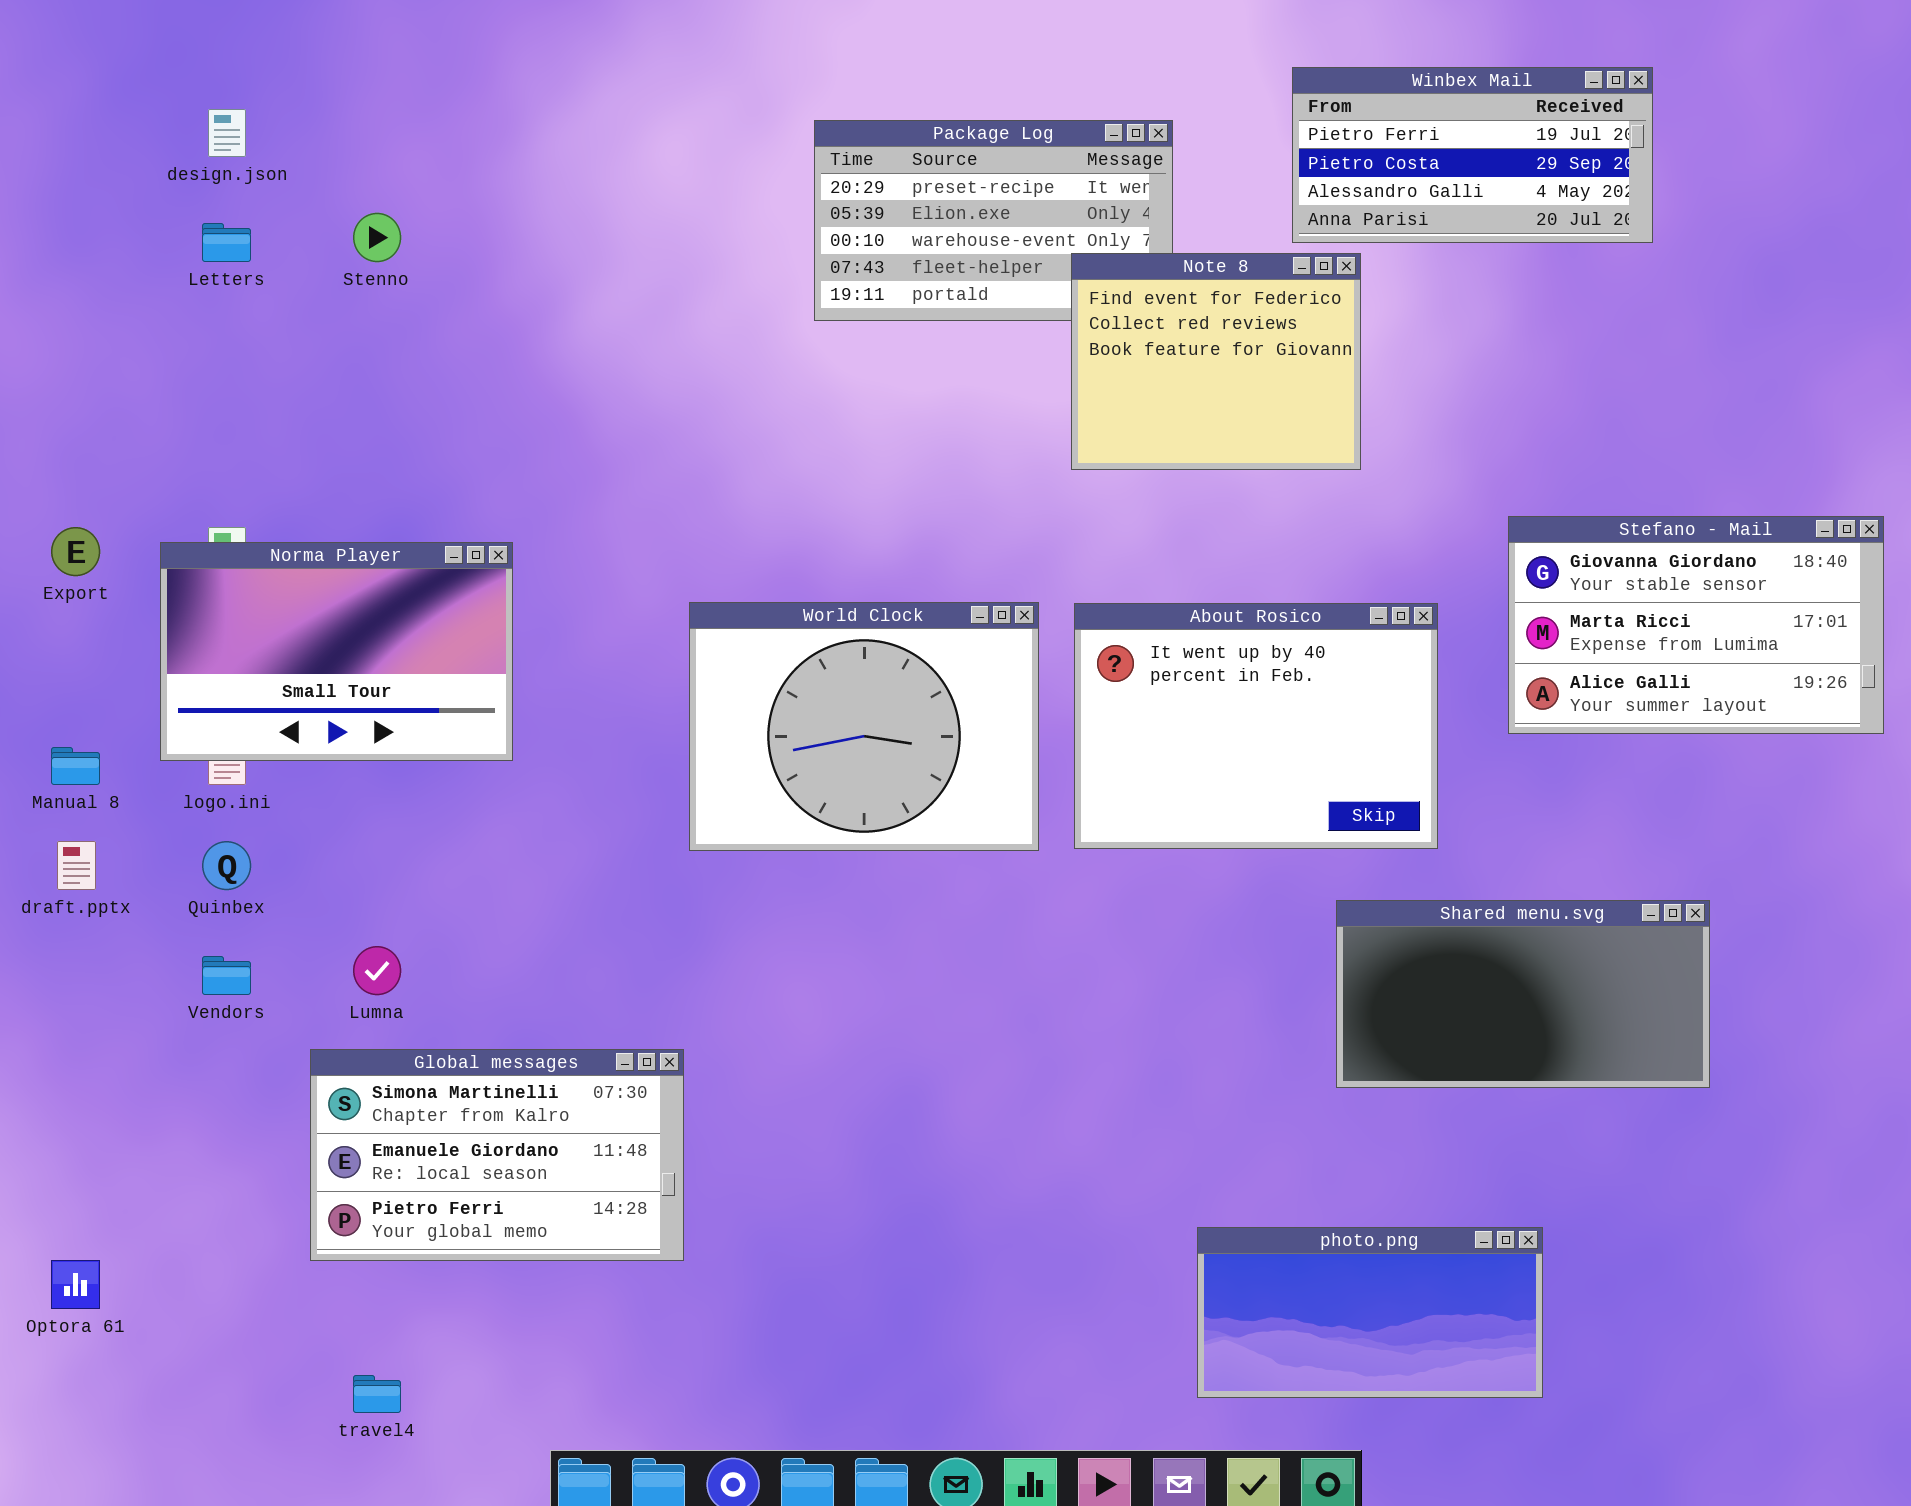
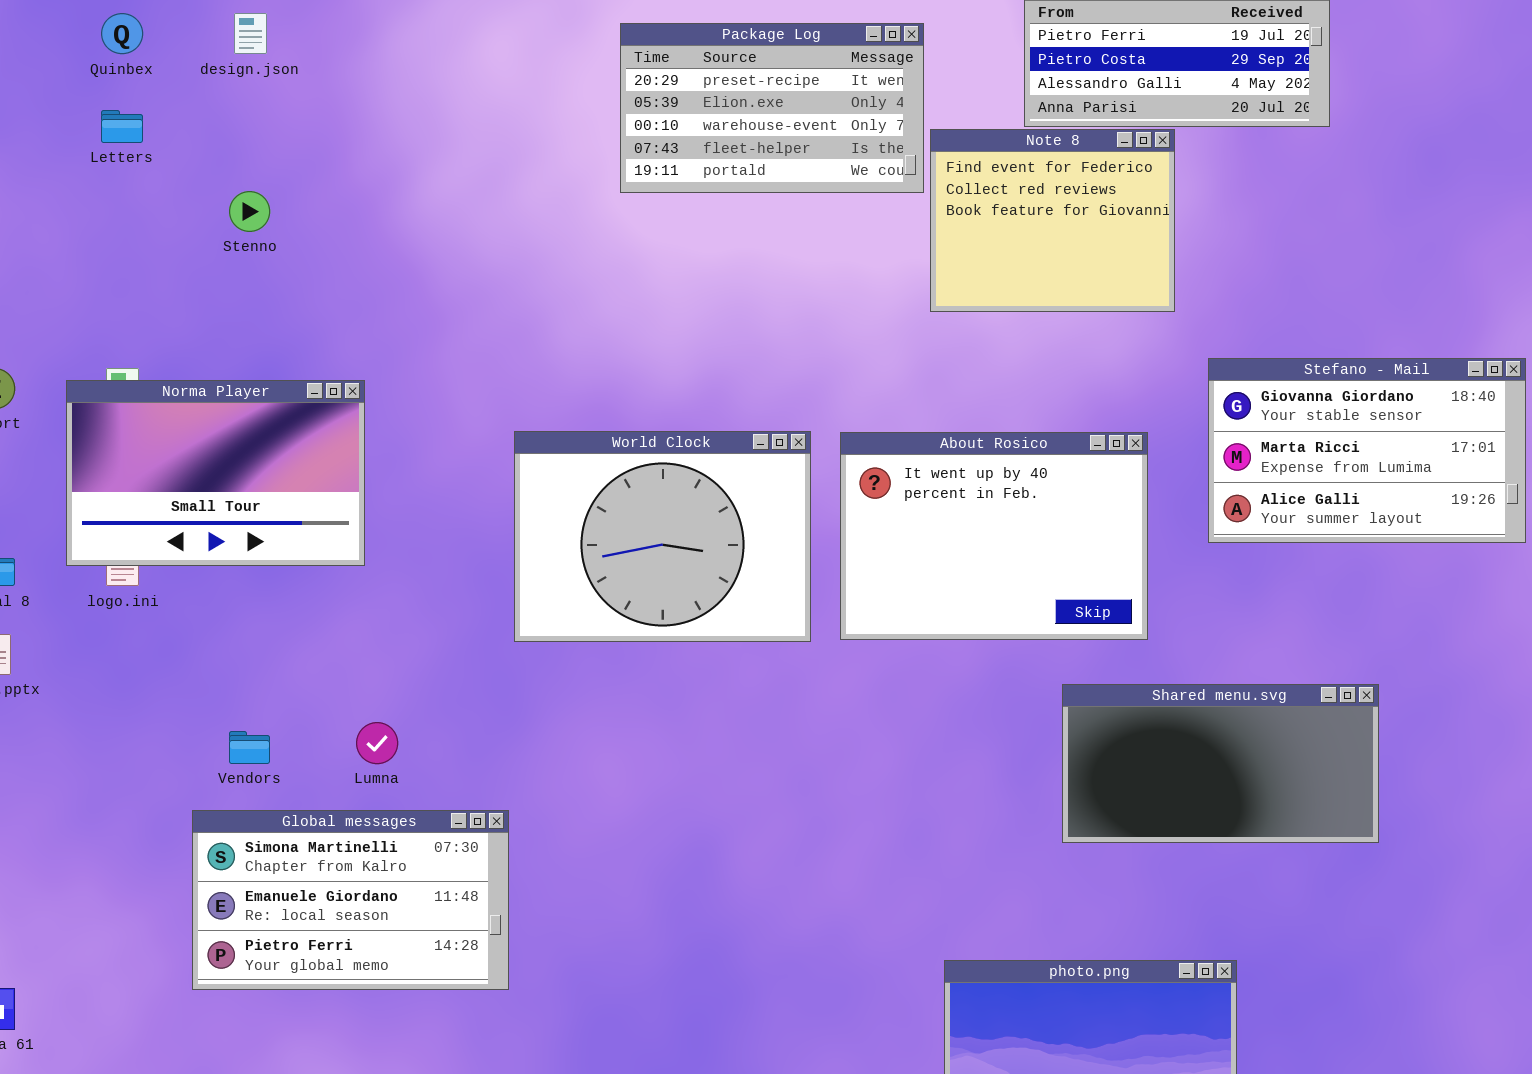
design.json: [208,109,246,157] -> [234,13,267,54], moved
Stenno: [353,213,401,262] -> [229,191,270,232], moved
Note 8: [1071,253,1361,470] -> [930,129,1175,312], moved
Quinbex: [202,841,251,890] -> [101,13,143,54], moved
Lumna: [353,946,401,995] -> [356,722,398,764], moved
Vendors: [202,956,251,995] -> [229,731,270,764], moved

